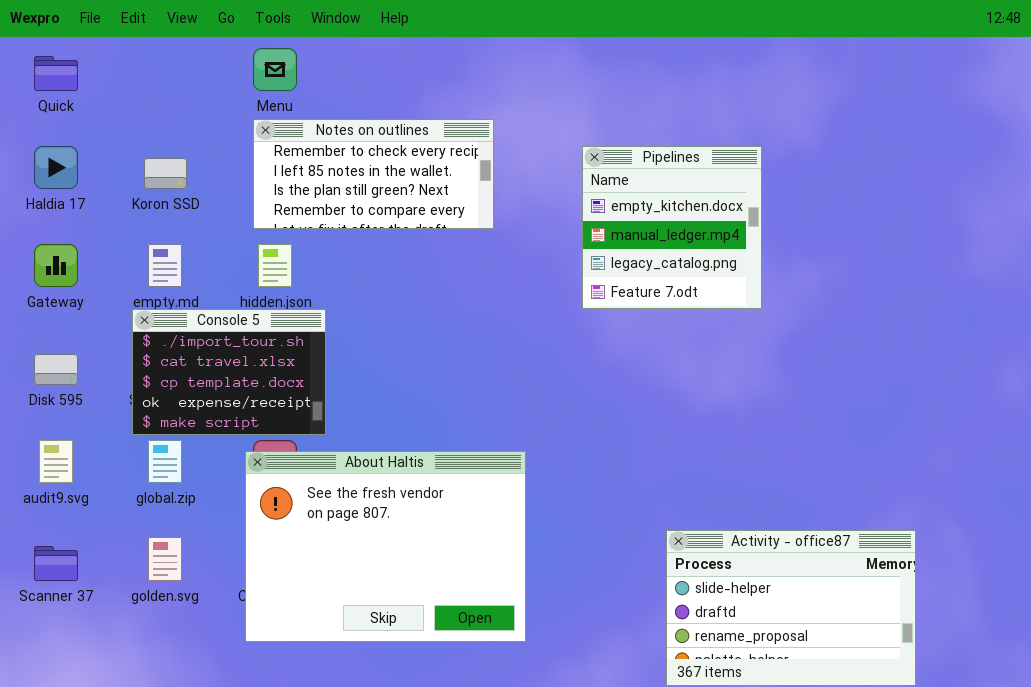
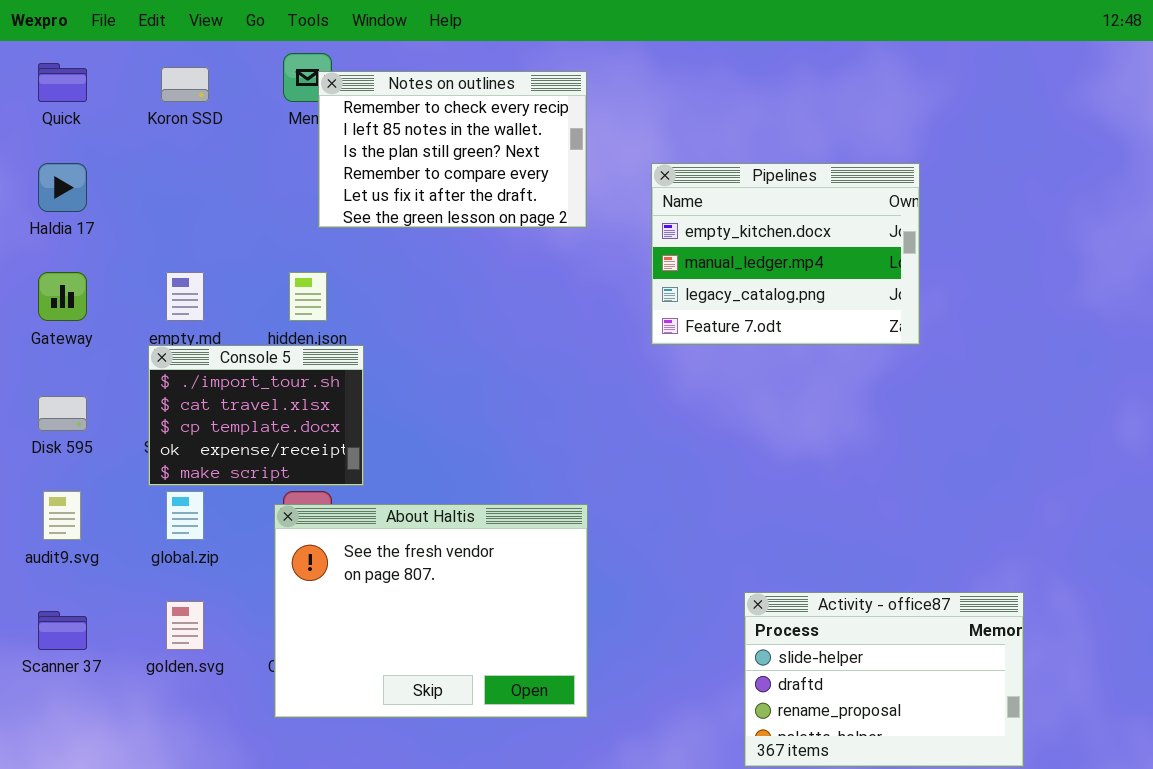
Notes on outlines: [253,119,494,229] -> [318,71,587,228], moved, resized
Pipelines: [582,146,762,309] -> [651,163,920,345], resized
Koron SSD: [144,158,187,189] -> [161,67,209,102], moved

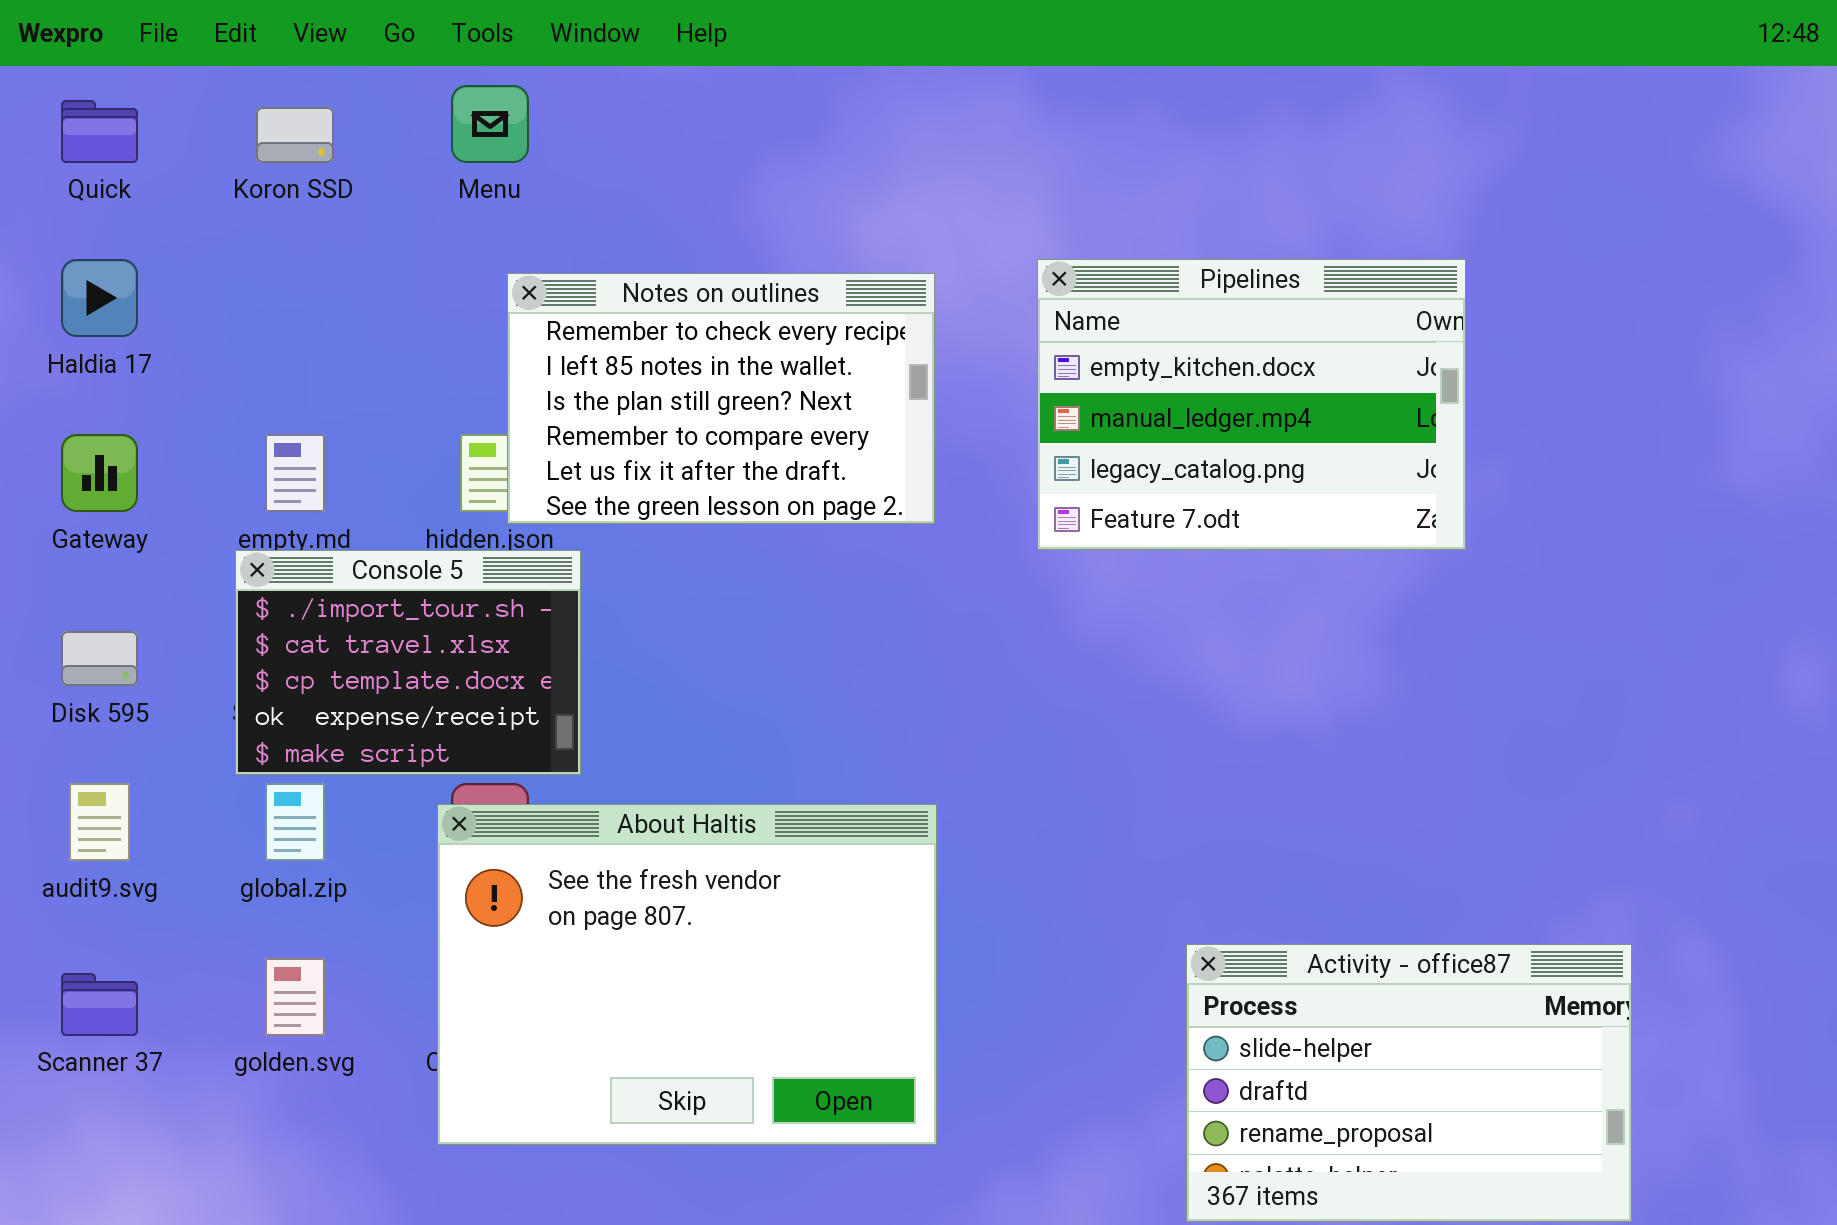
Notes on outlines: [318,71,587,228] -> [507,273,935,524], moved

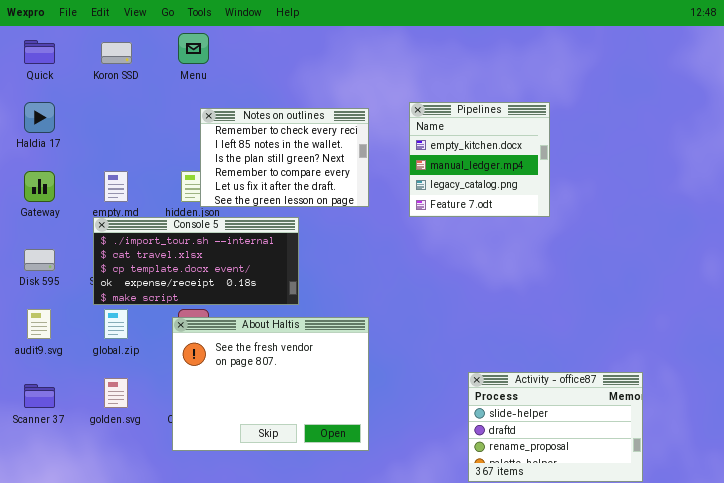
Pipelines: [1037,259,1466,550] -> [409,102,550,217], resized
Console 5: [235,550,581,775] -> [93,217,299,305], resized

